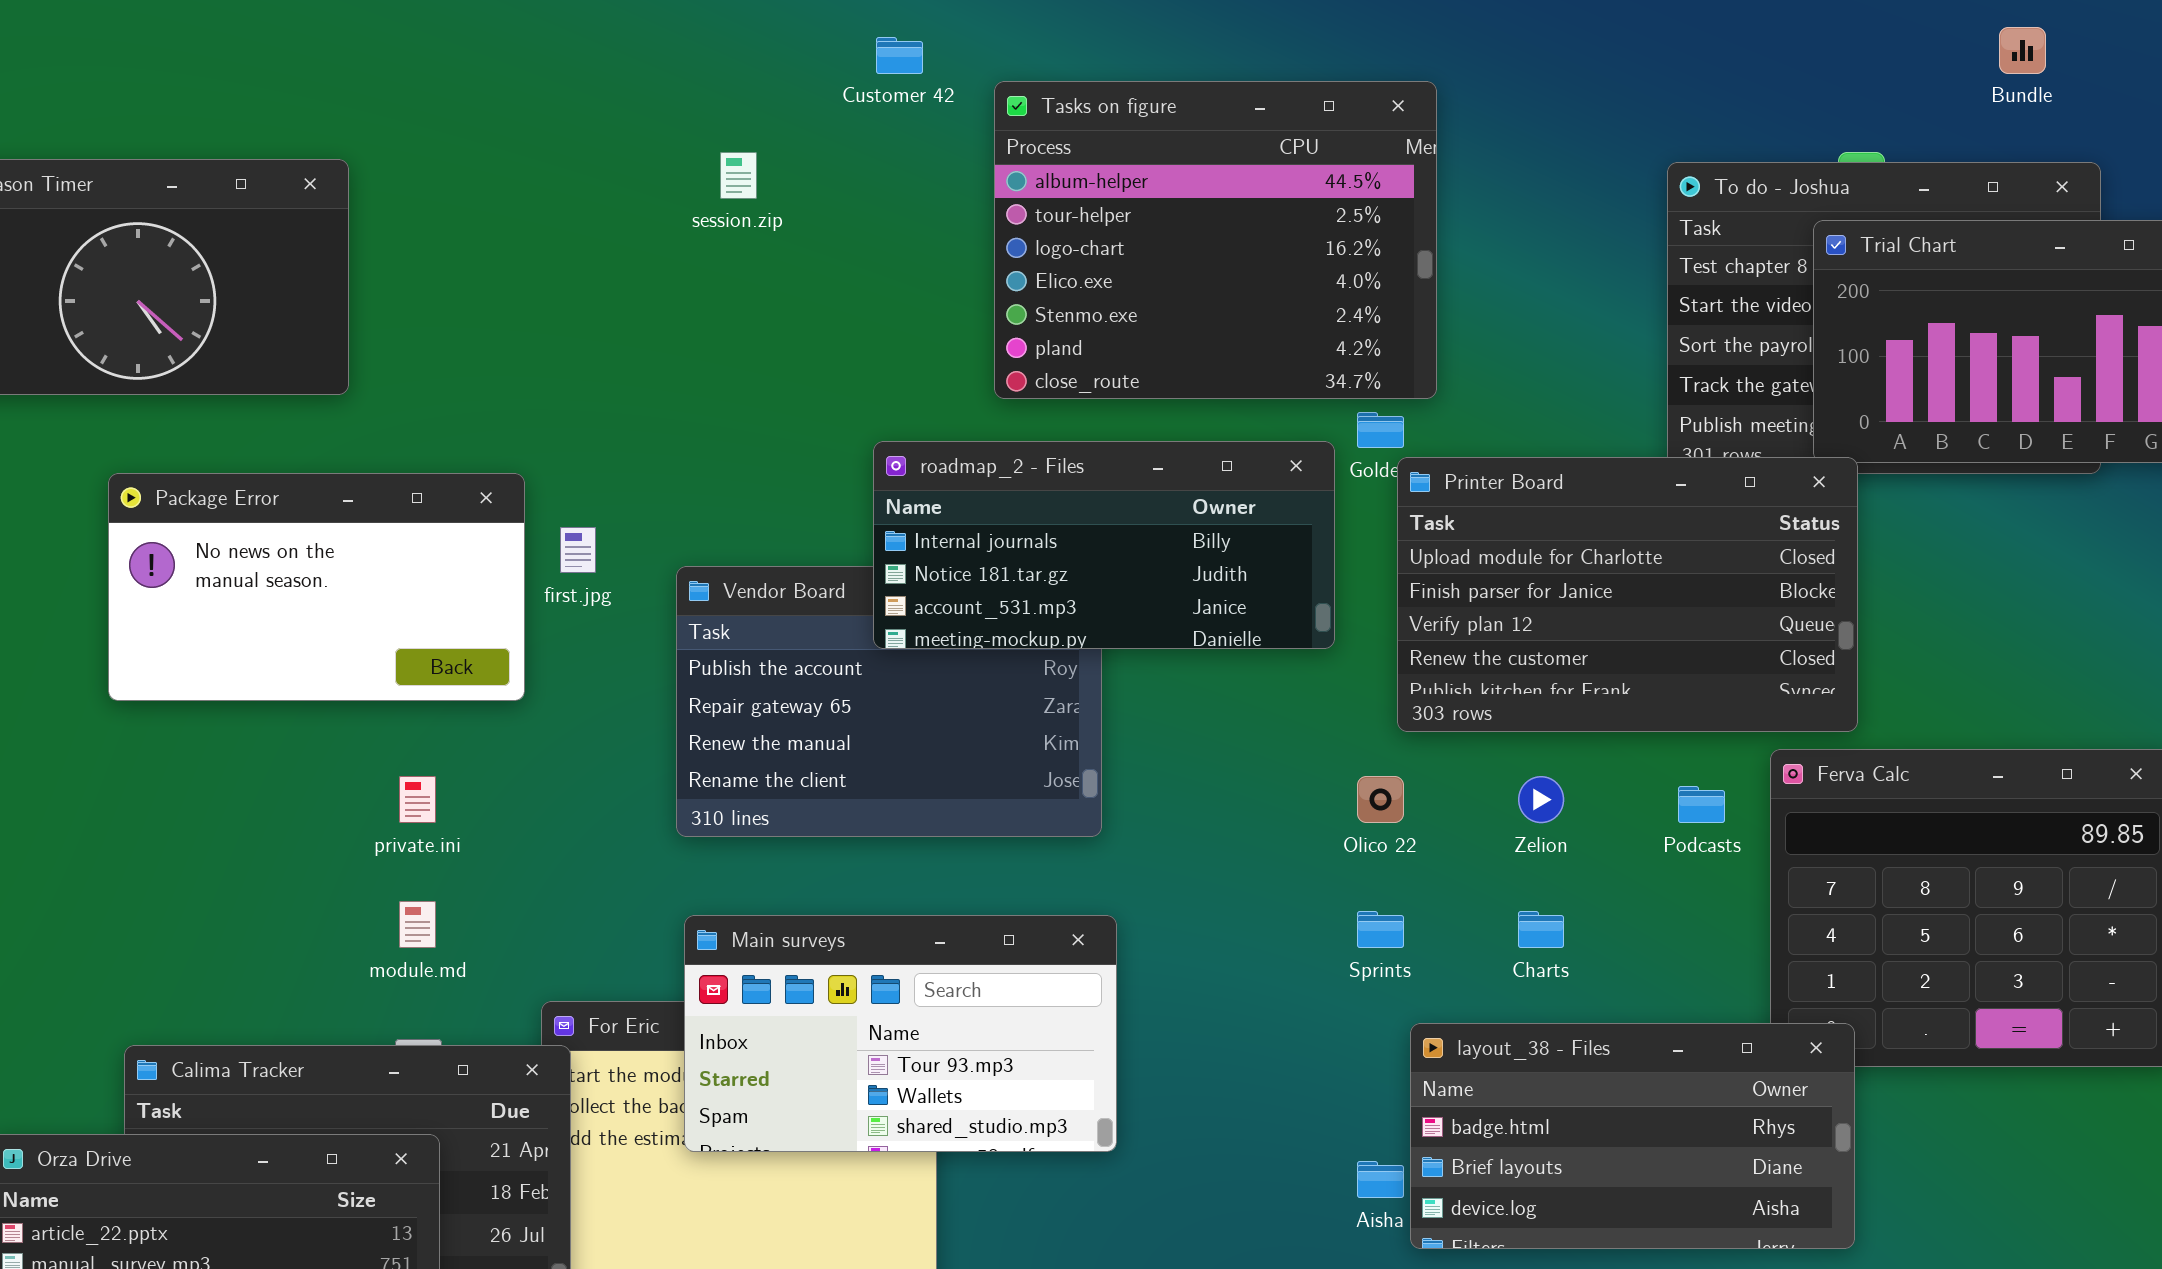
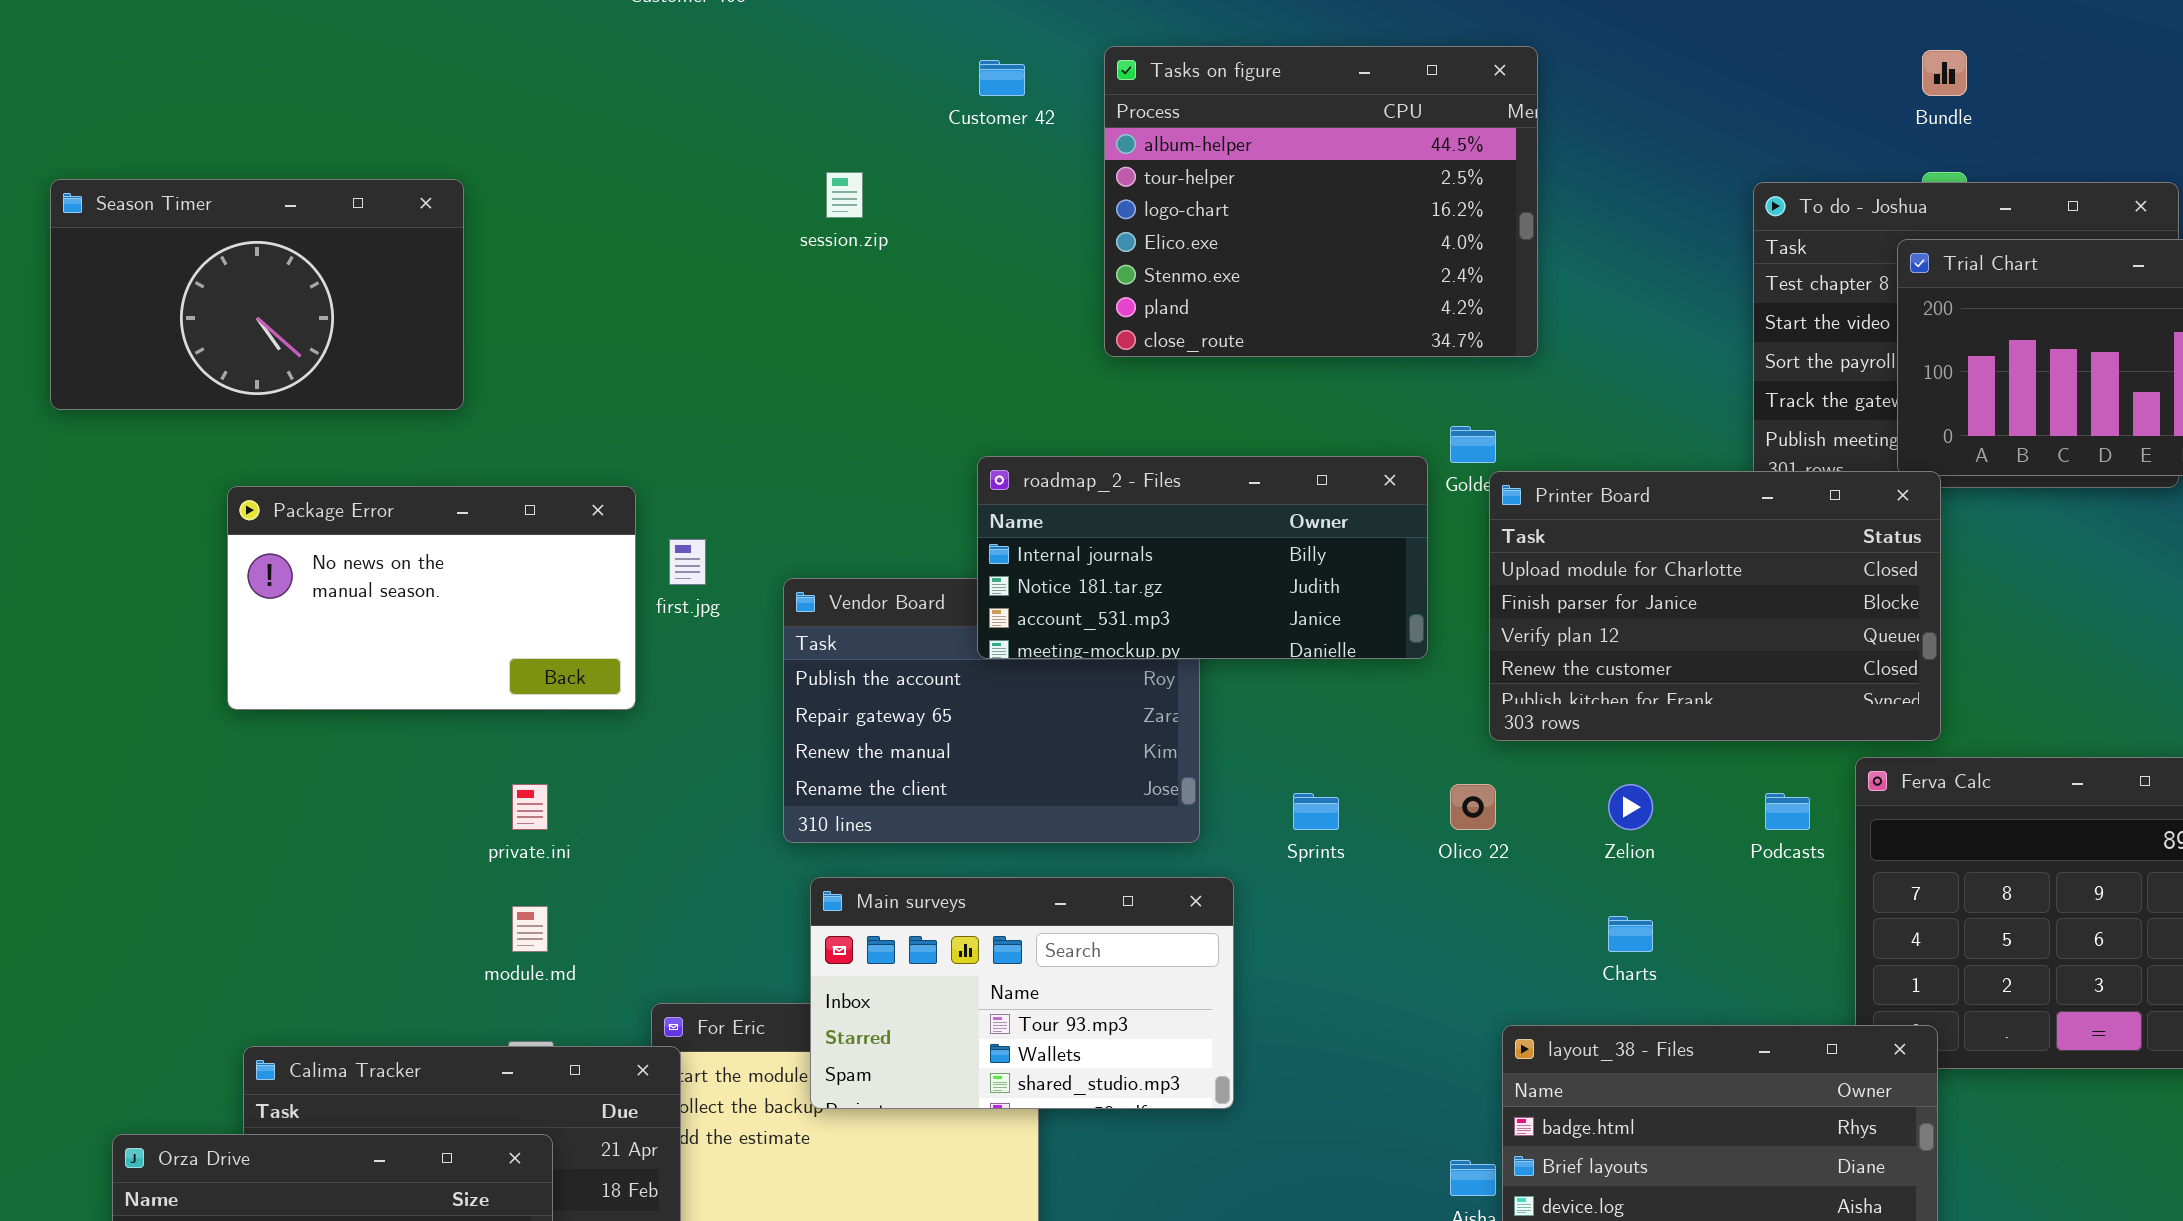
Bundle: [1999,27,2046,74] -> [1922,50,1967,96], moved
Tasks on figure: [994,81,1437,399] -> [1104,46,1538,357], moved
Sprints: [1357,911,1404,948] -> [1293,793,1339,830], moved
Main surveys: [684,915,1117,1152] -> [810,877,1234,1109], moved

